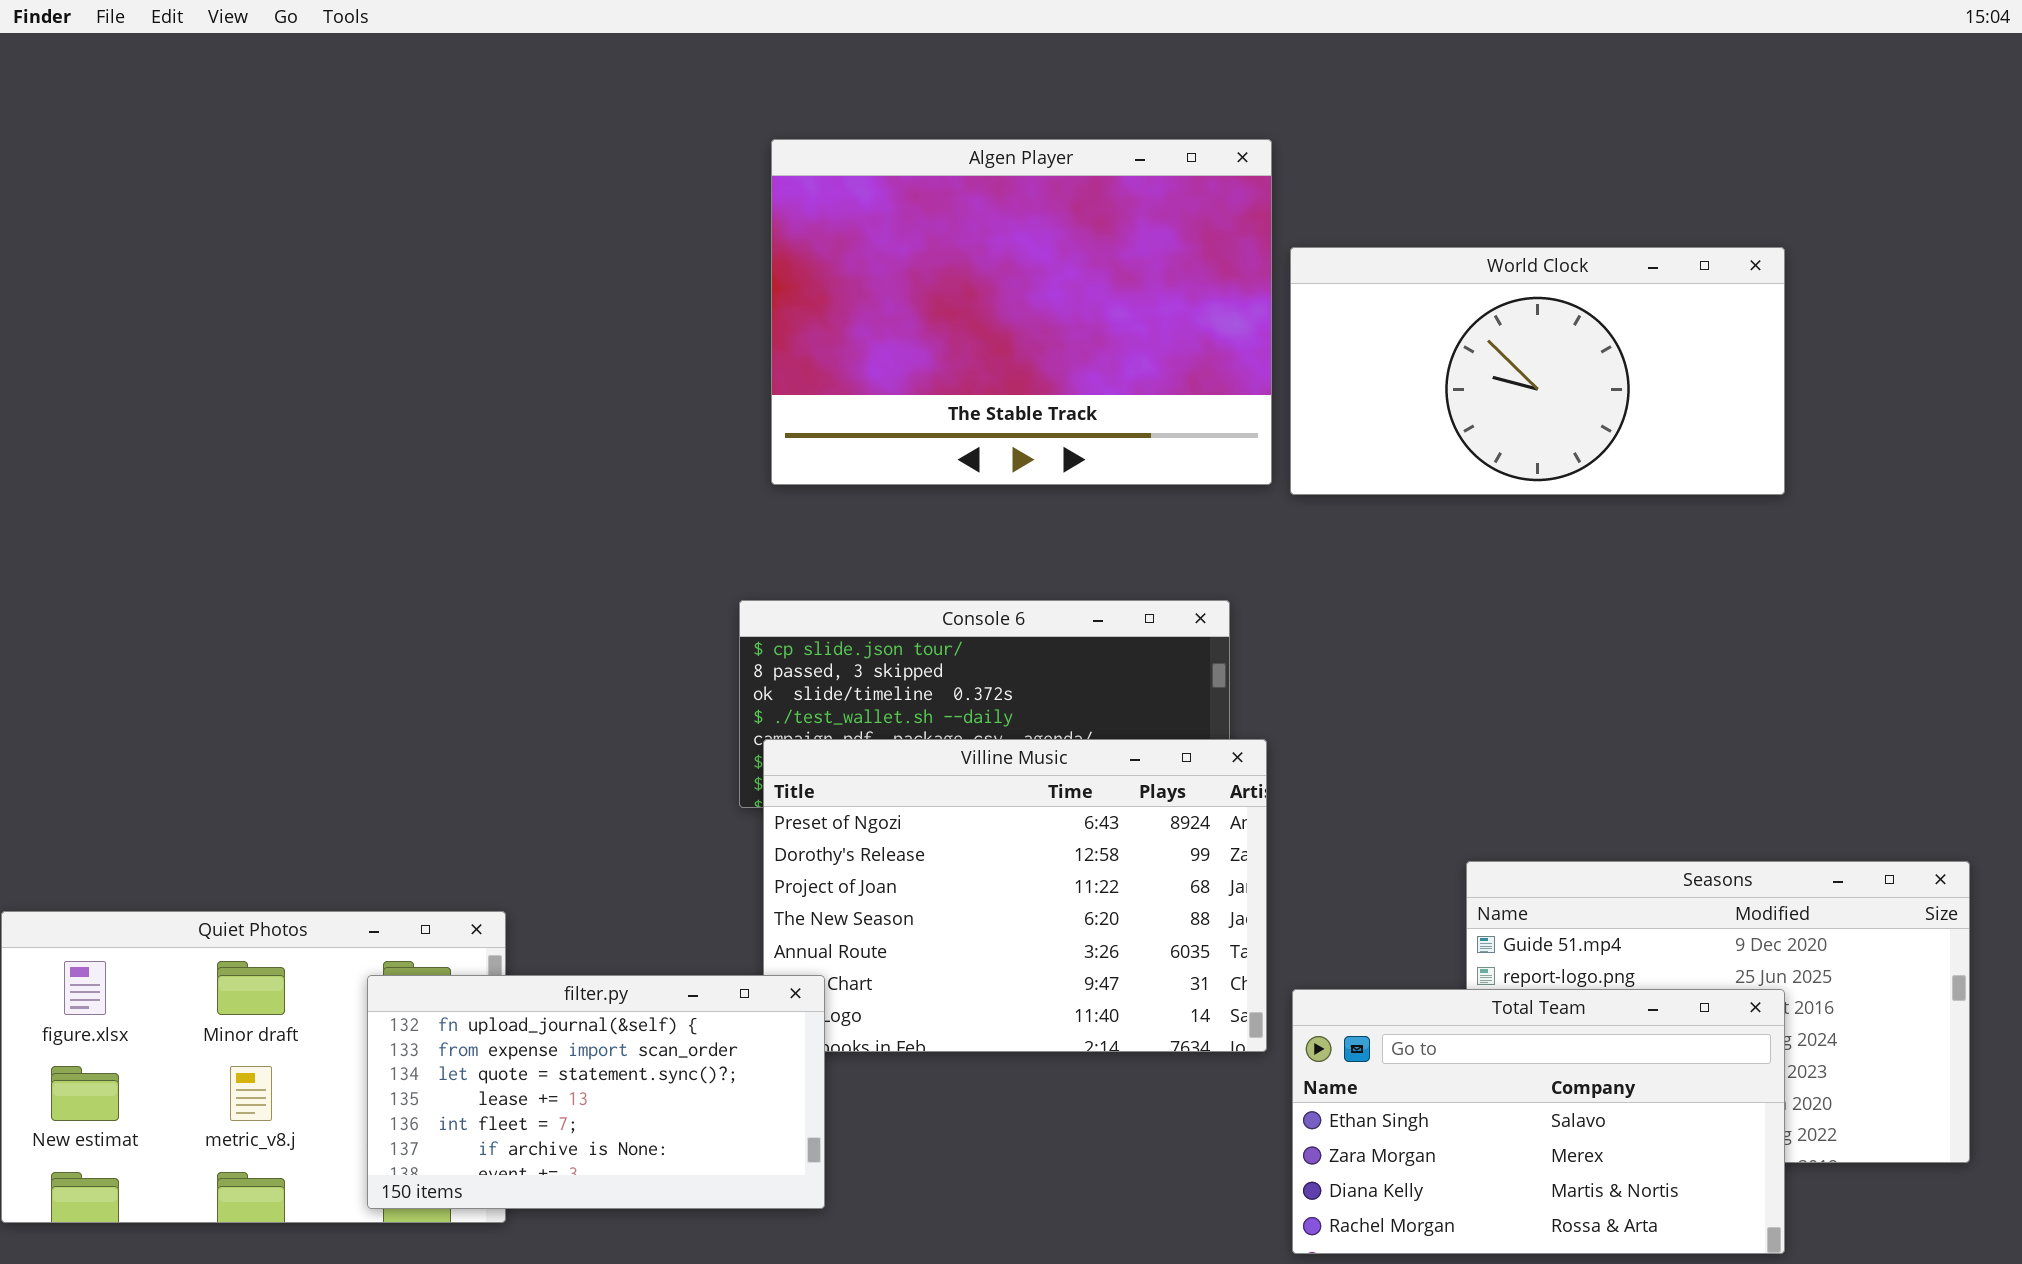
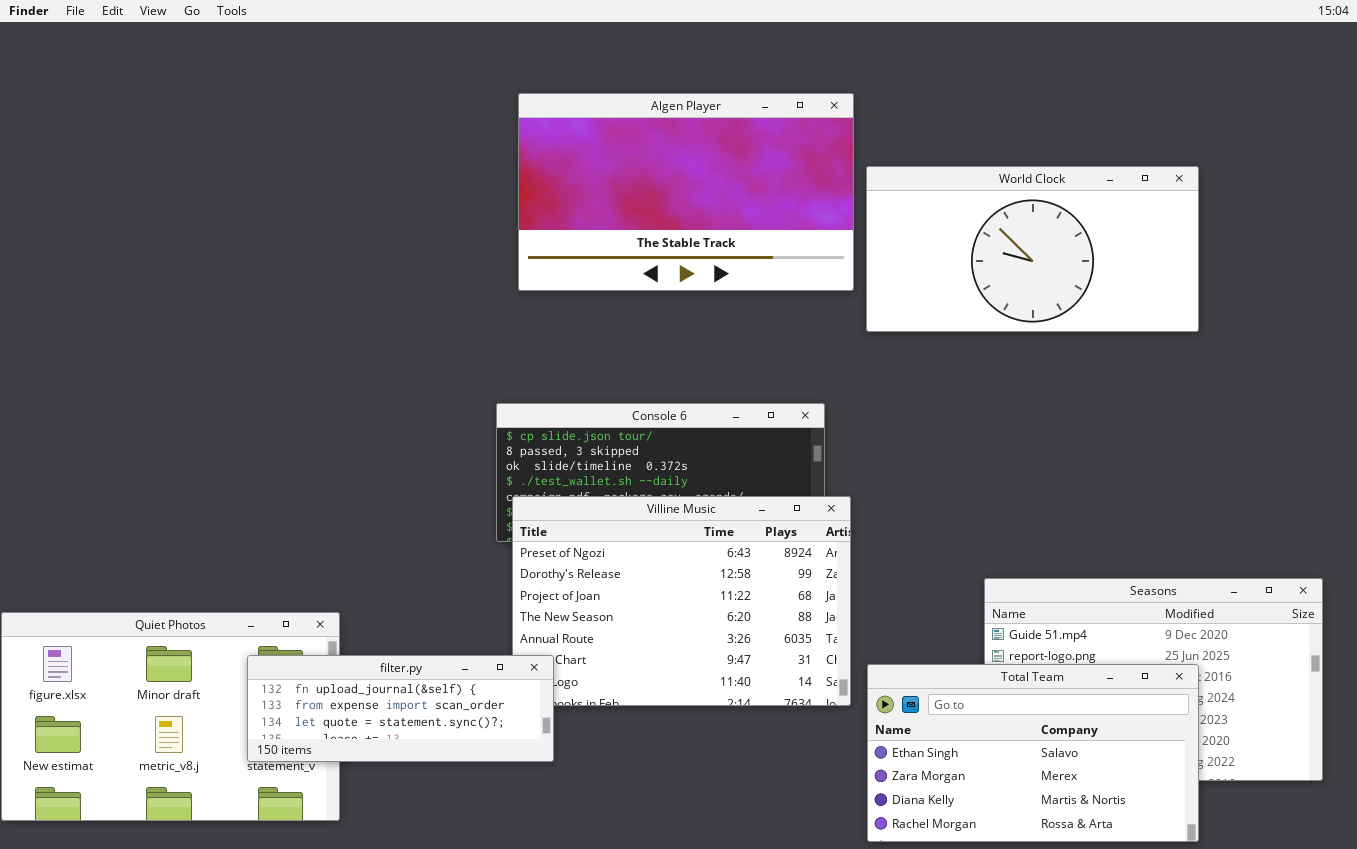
Algen Player: [771,139,1272,485] -> [518,93,854,291], resized
filter.py: [367,975,825,1209] -> [247,655,554,762], resized

